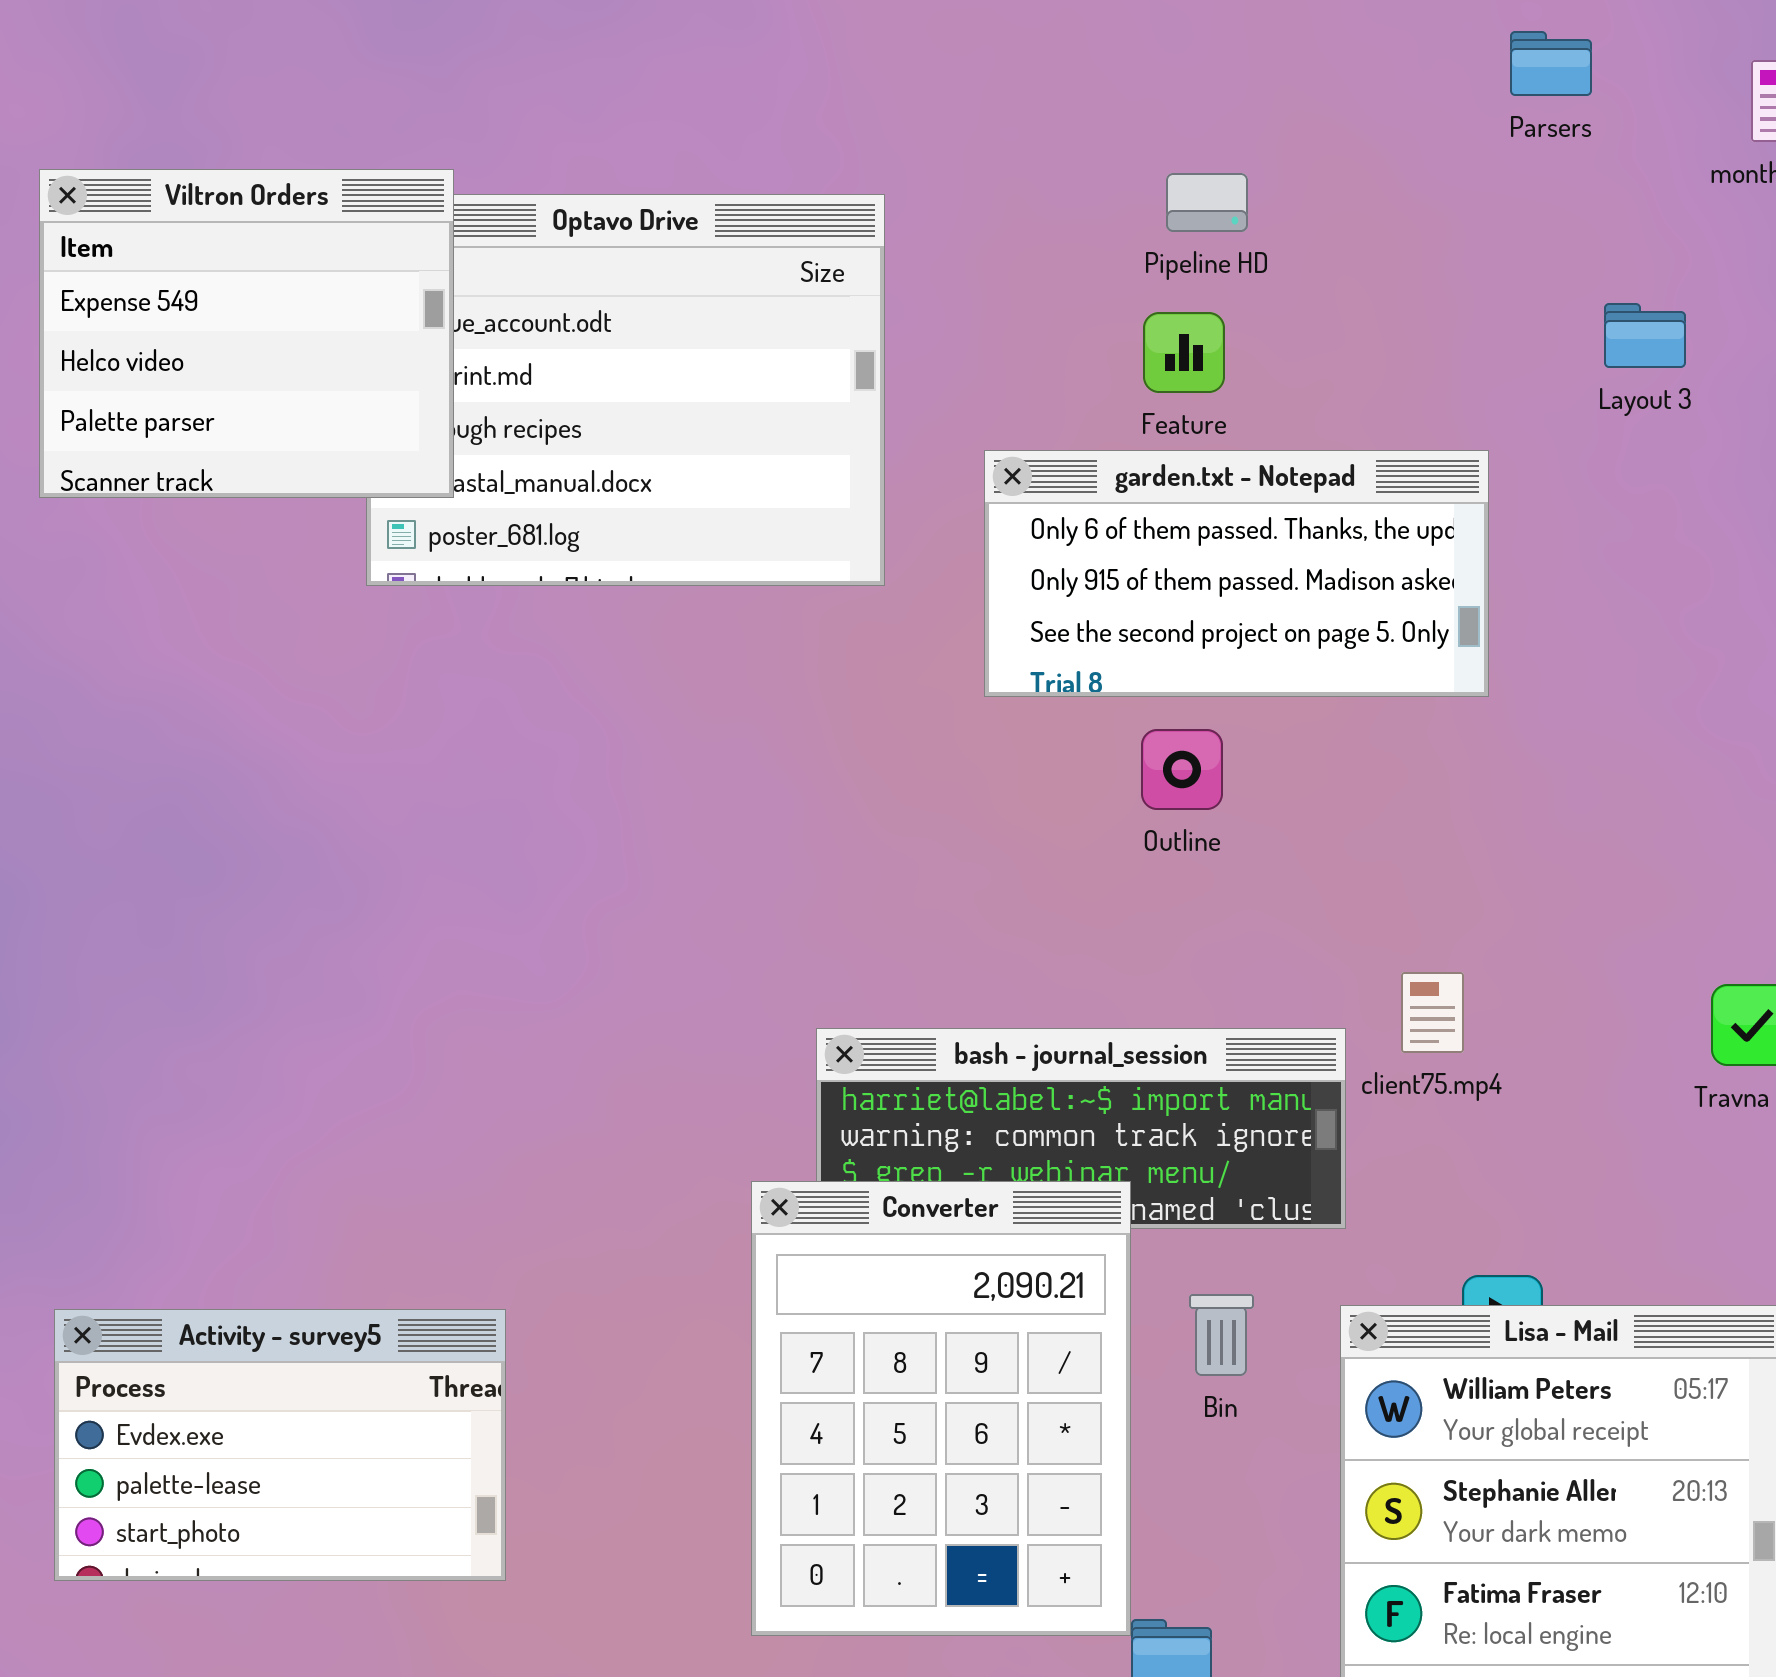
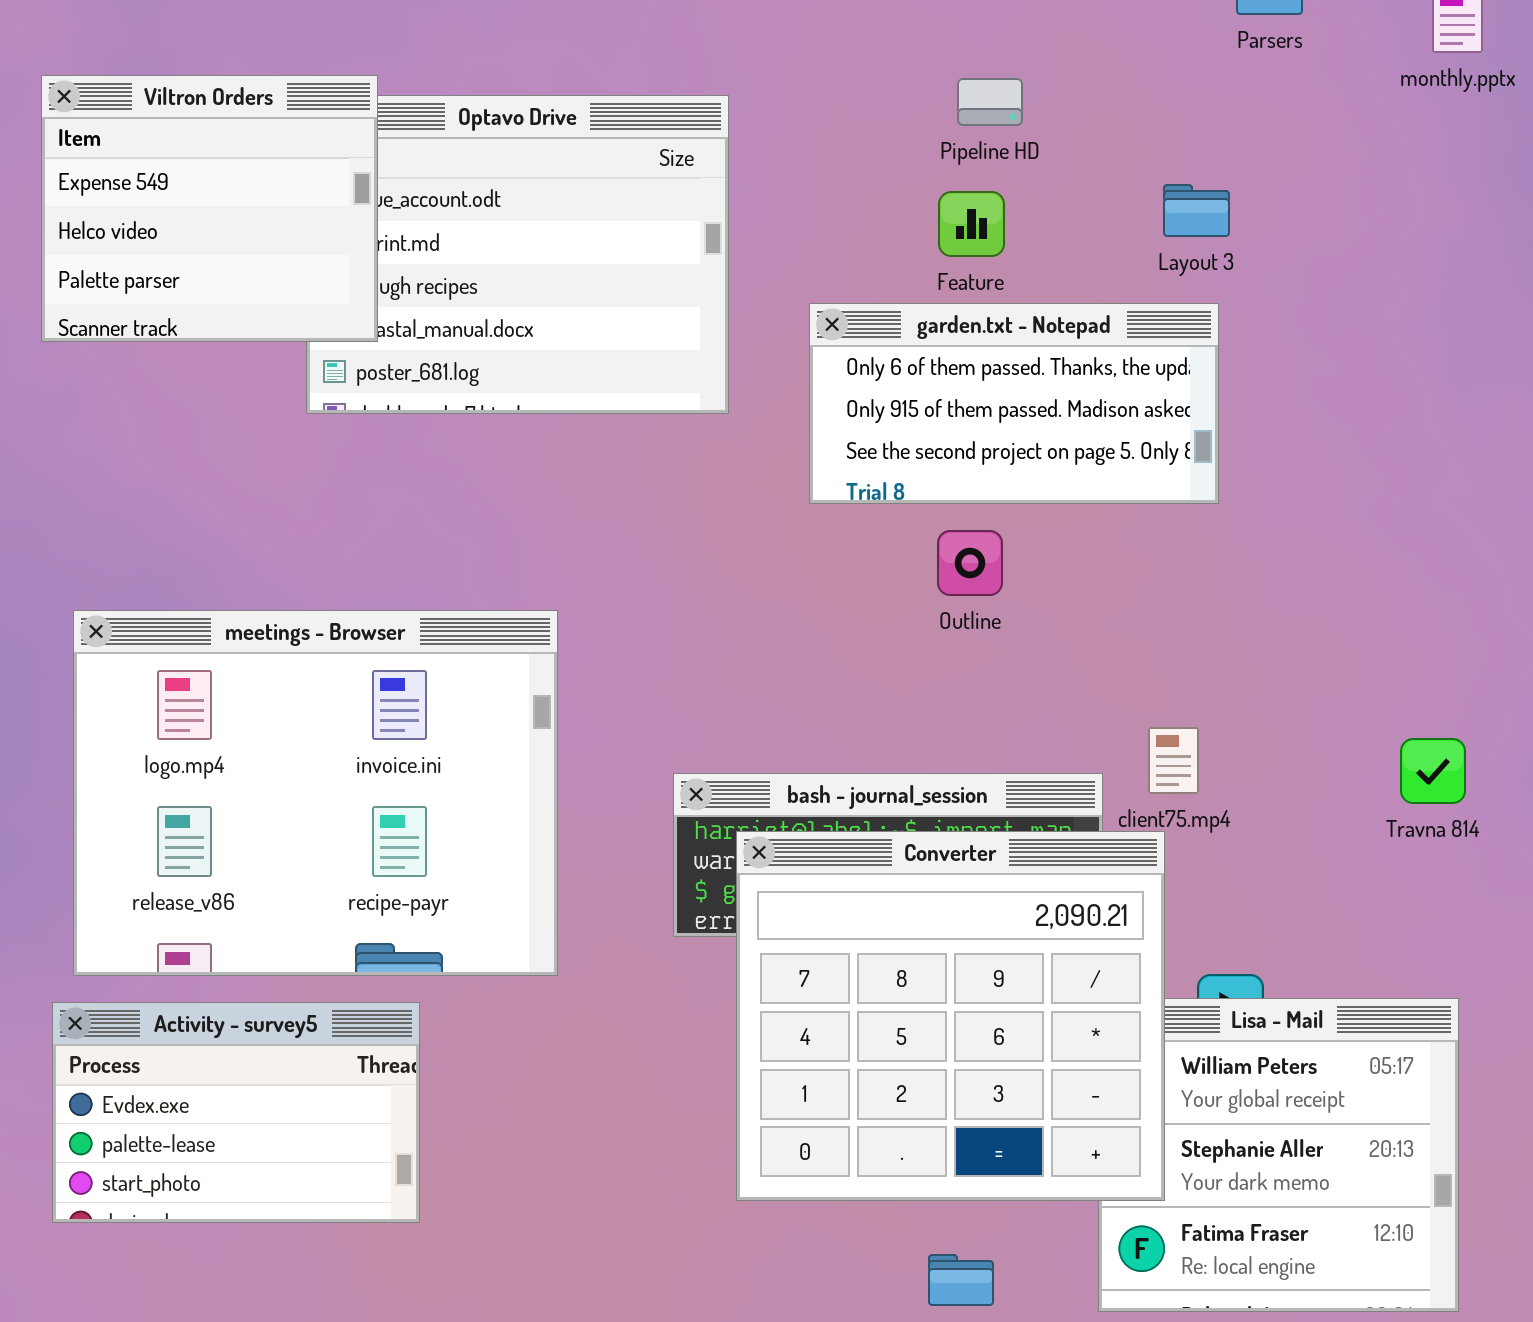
Layout 3: [1604,303,1686,368] -> [1163,184,1230,237], moved
meetings - Browser: none -> [73,610,558,976], opened
Converter: [751,1181,1131,1636] -> [736,831,1165,1201], moved, resized

